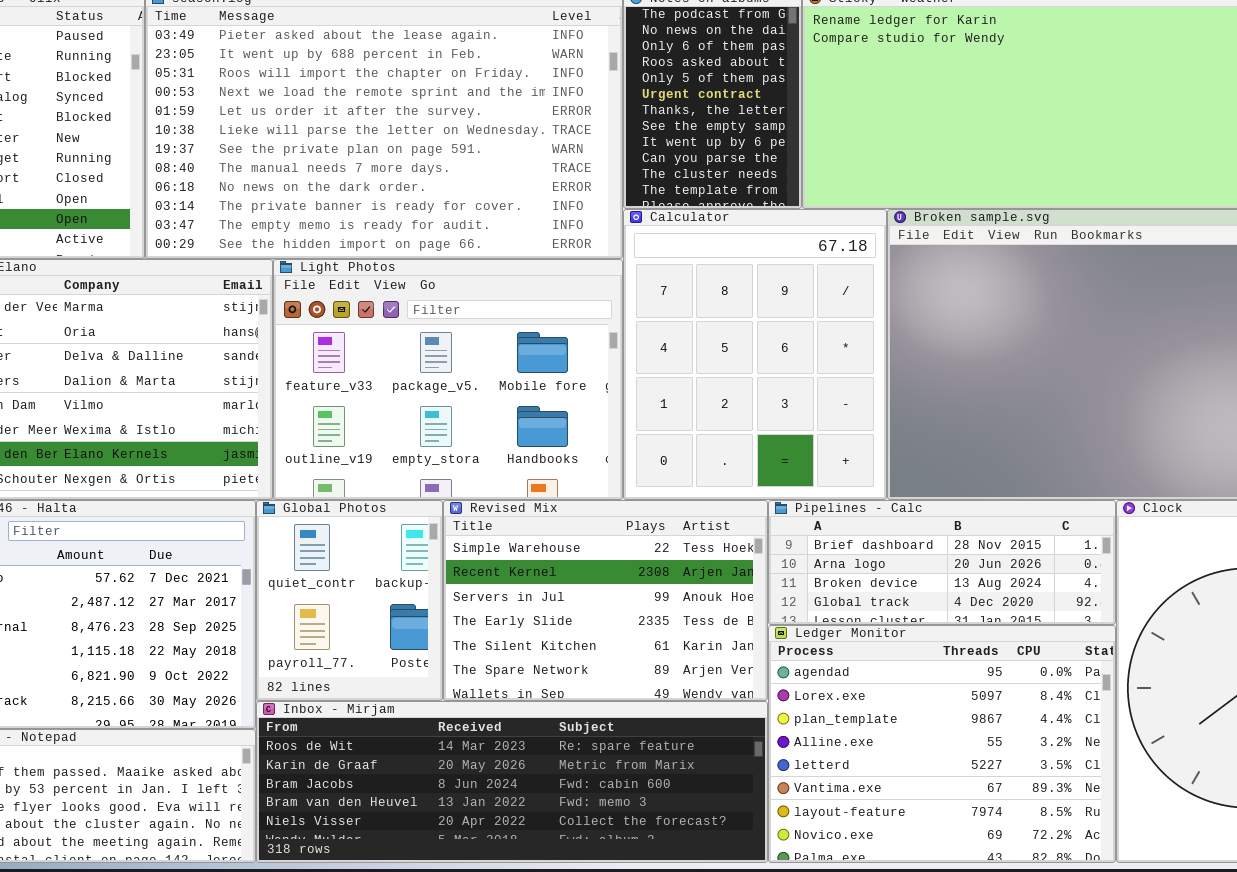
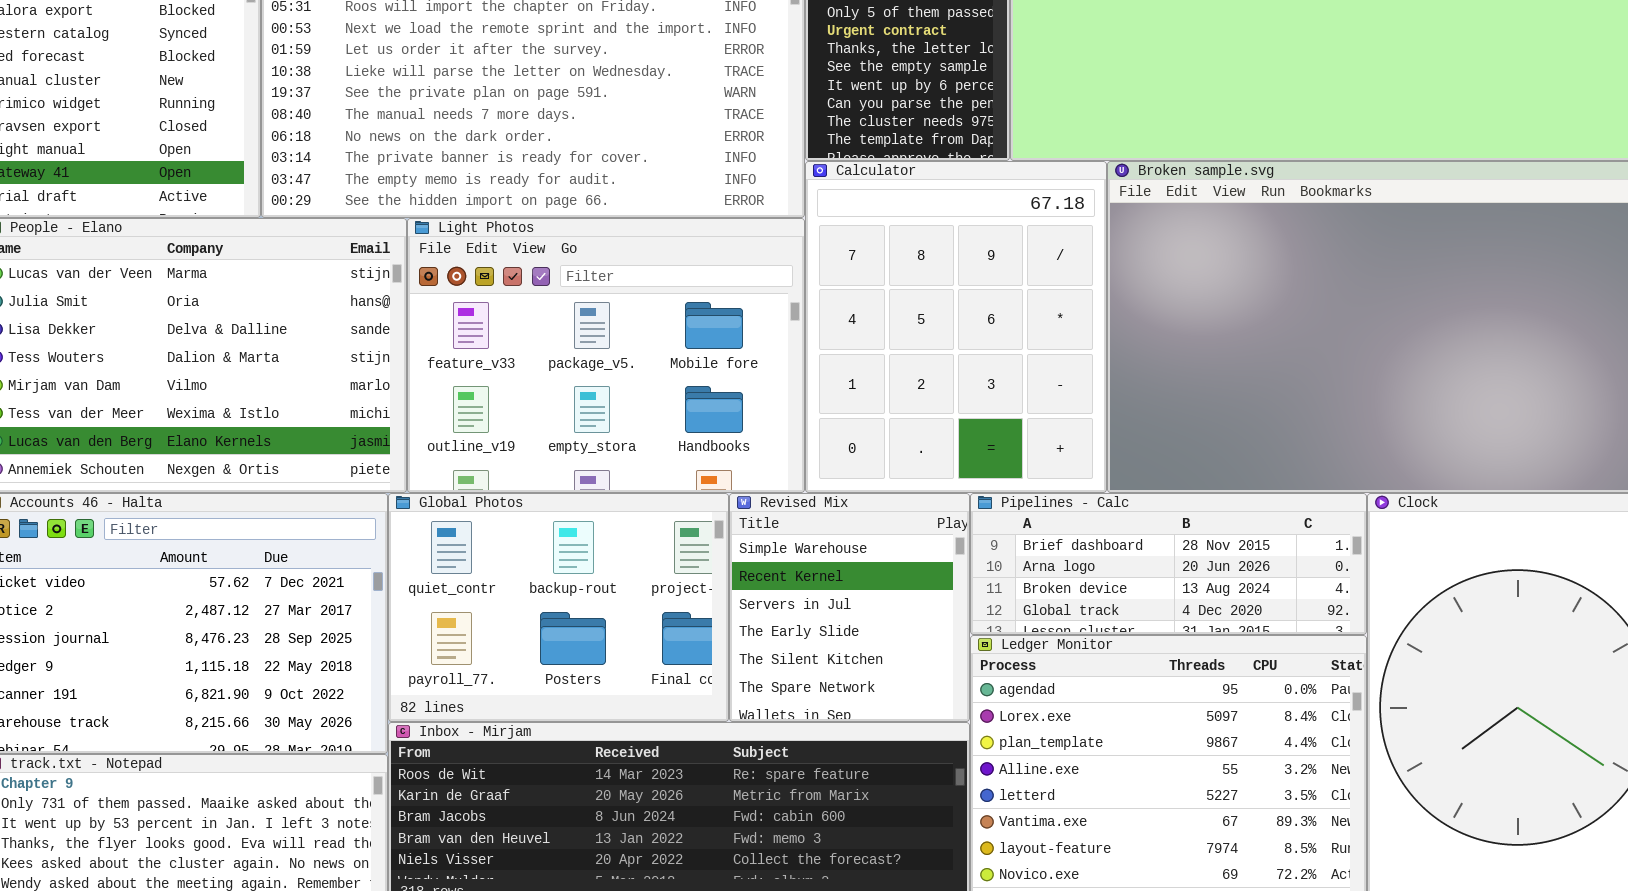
Global Photos: [256,500,443,701] -> [388,493,729,722], resized
Revised Mix: [443,500,768,701] -> [729,493,970,722], resized

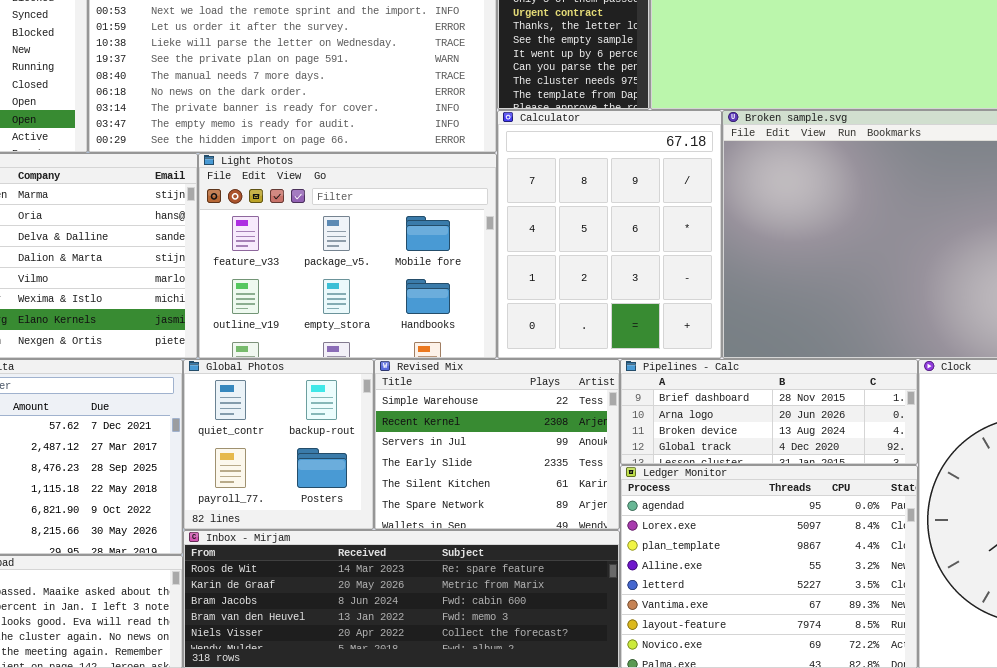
Global Photos: [388,493,729,722] -> [183,359,374,530], resized
Revised Mix: [729,493,970,722] -> [374,359,620,530], resized

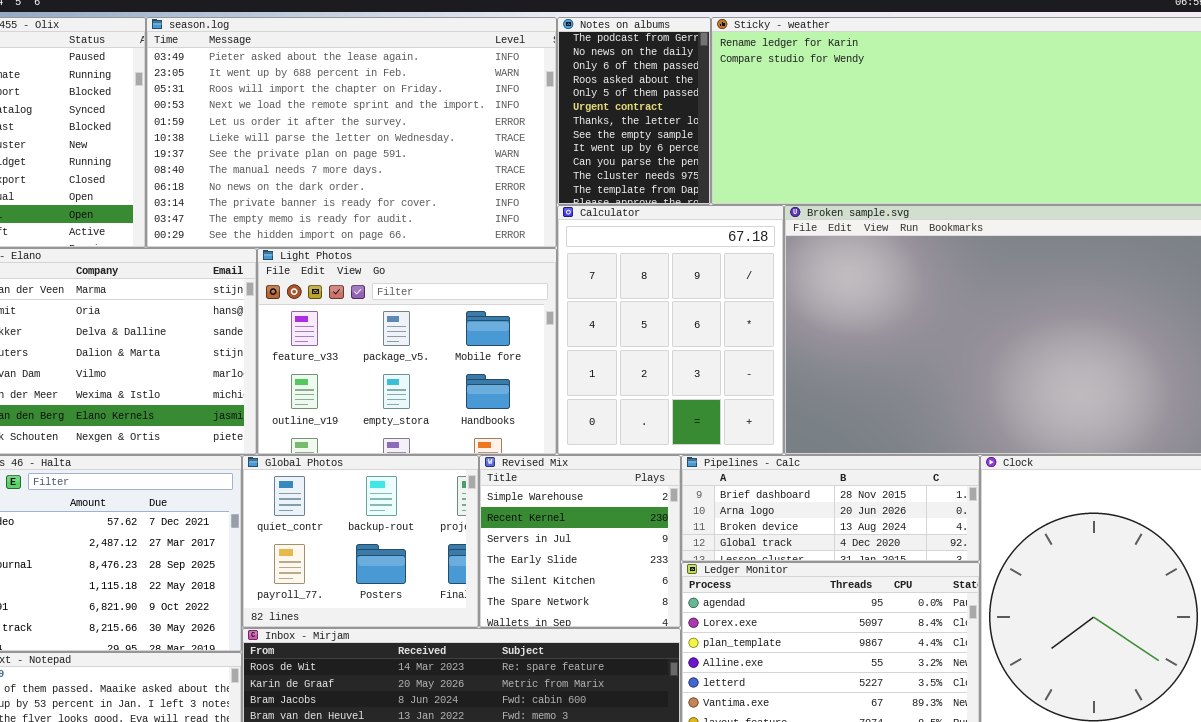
Global Photos: [183,359,374,530] -> [242,455,479,628], resized
Revised Mix: [374,359,620,530] -> [479,455,681,628], resized

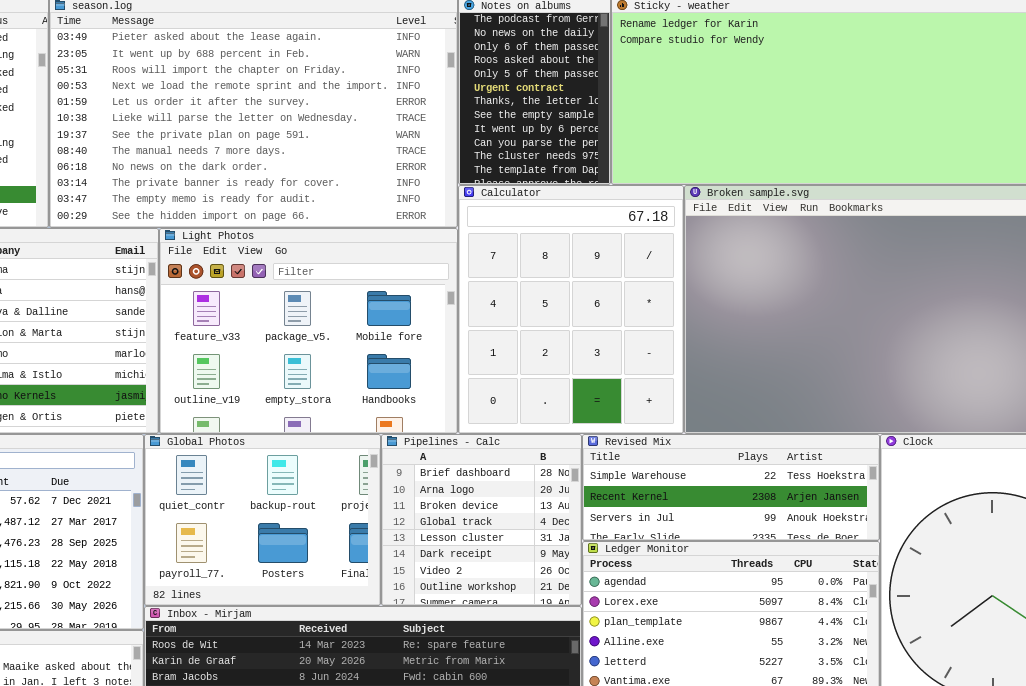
Revised Mix: [479,455,681,628] -> [582,434,880,541], moved, resized
Pipelines - Calc: [681,455,980,562] -> [381,434,582,606], moved, resized

